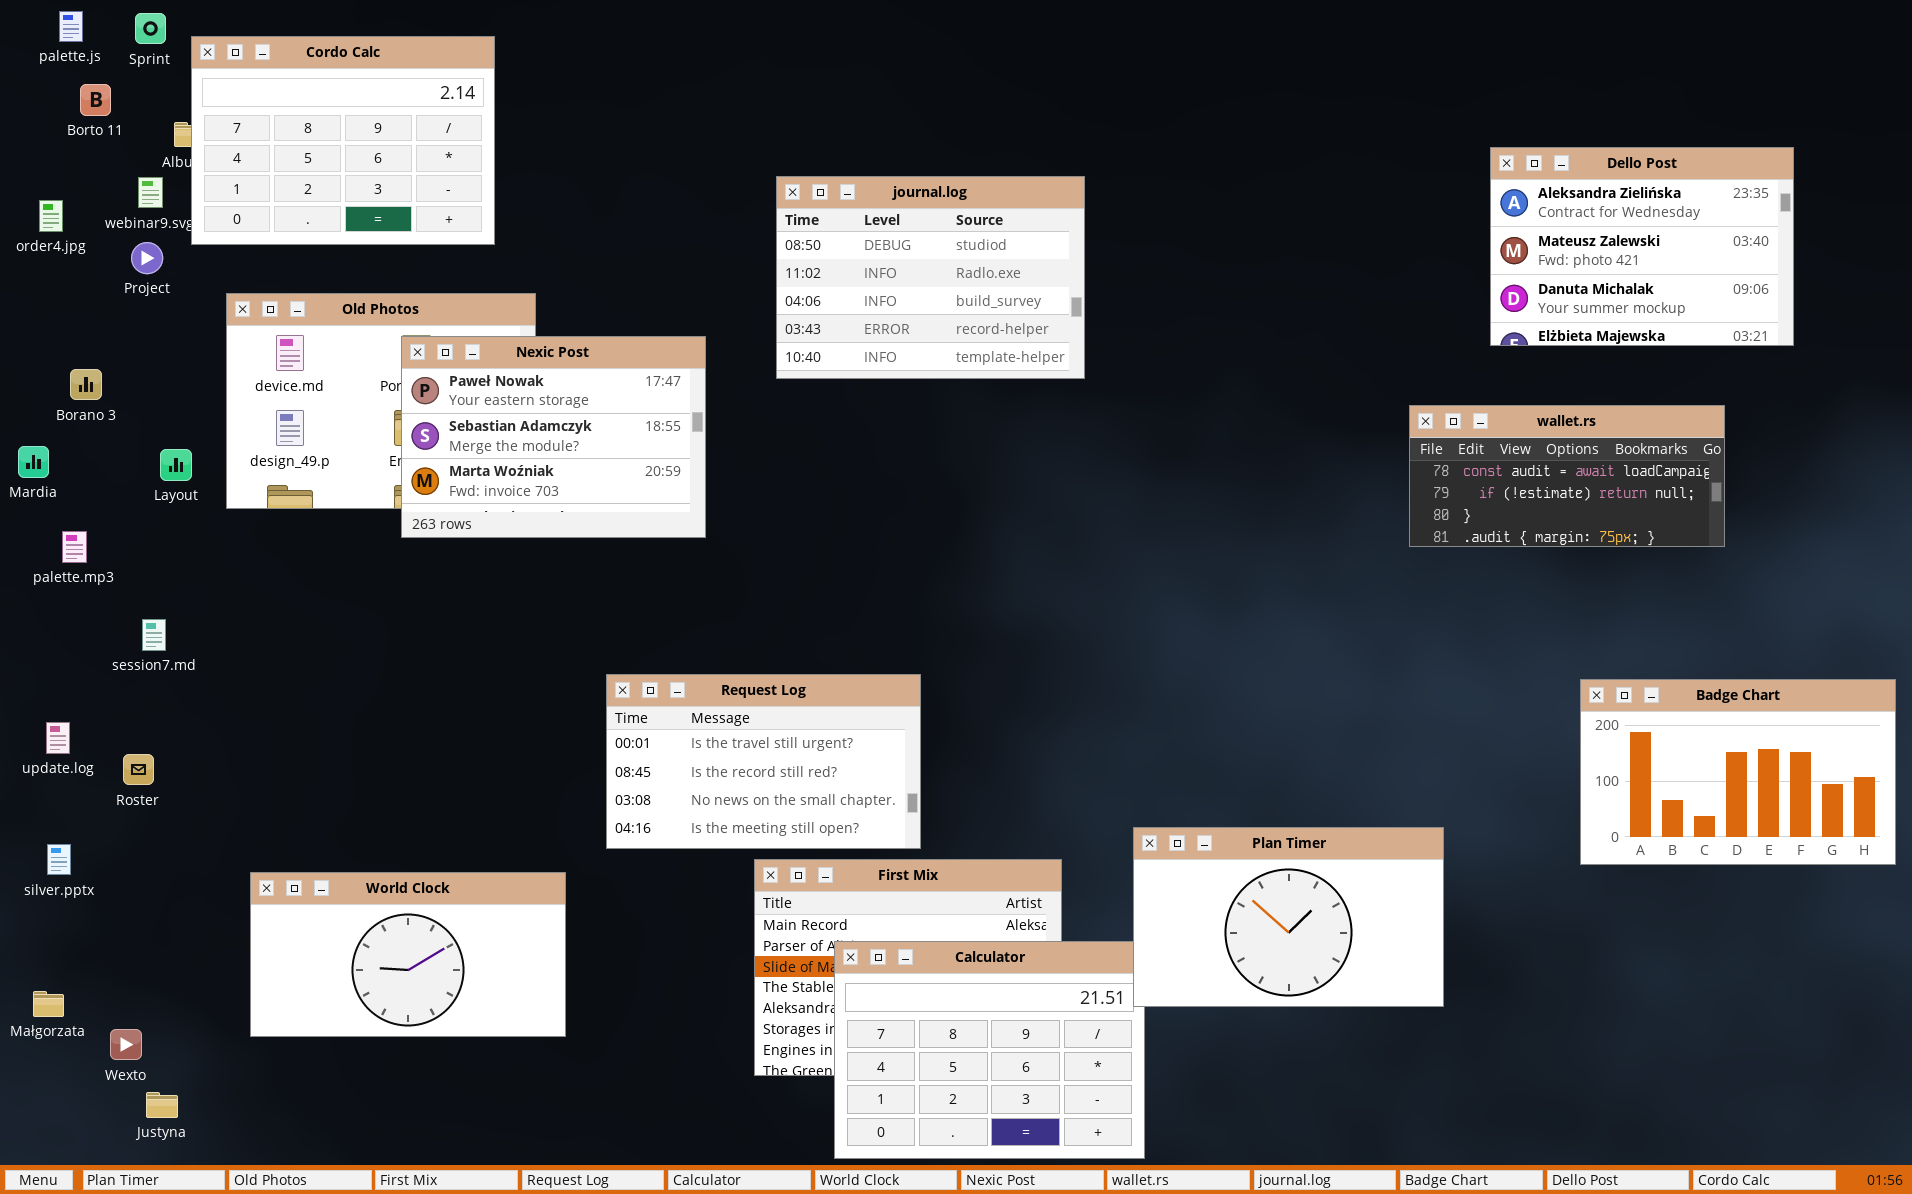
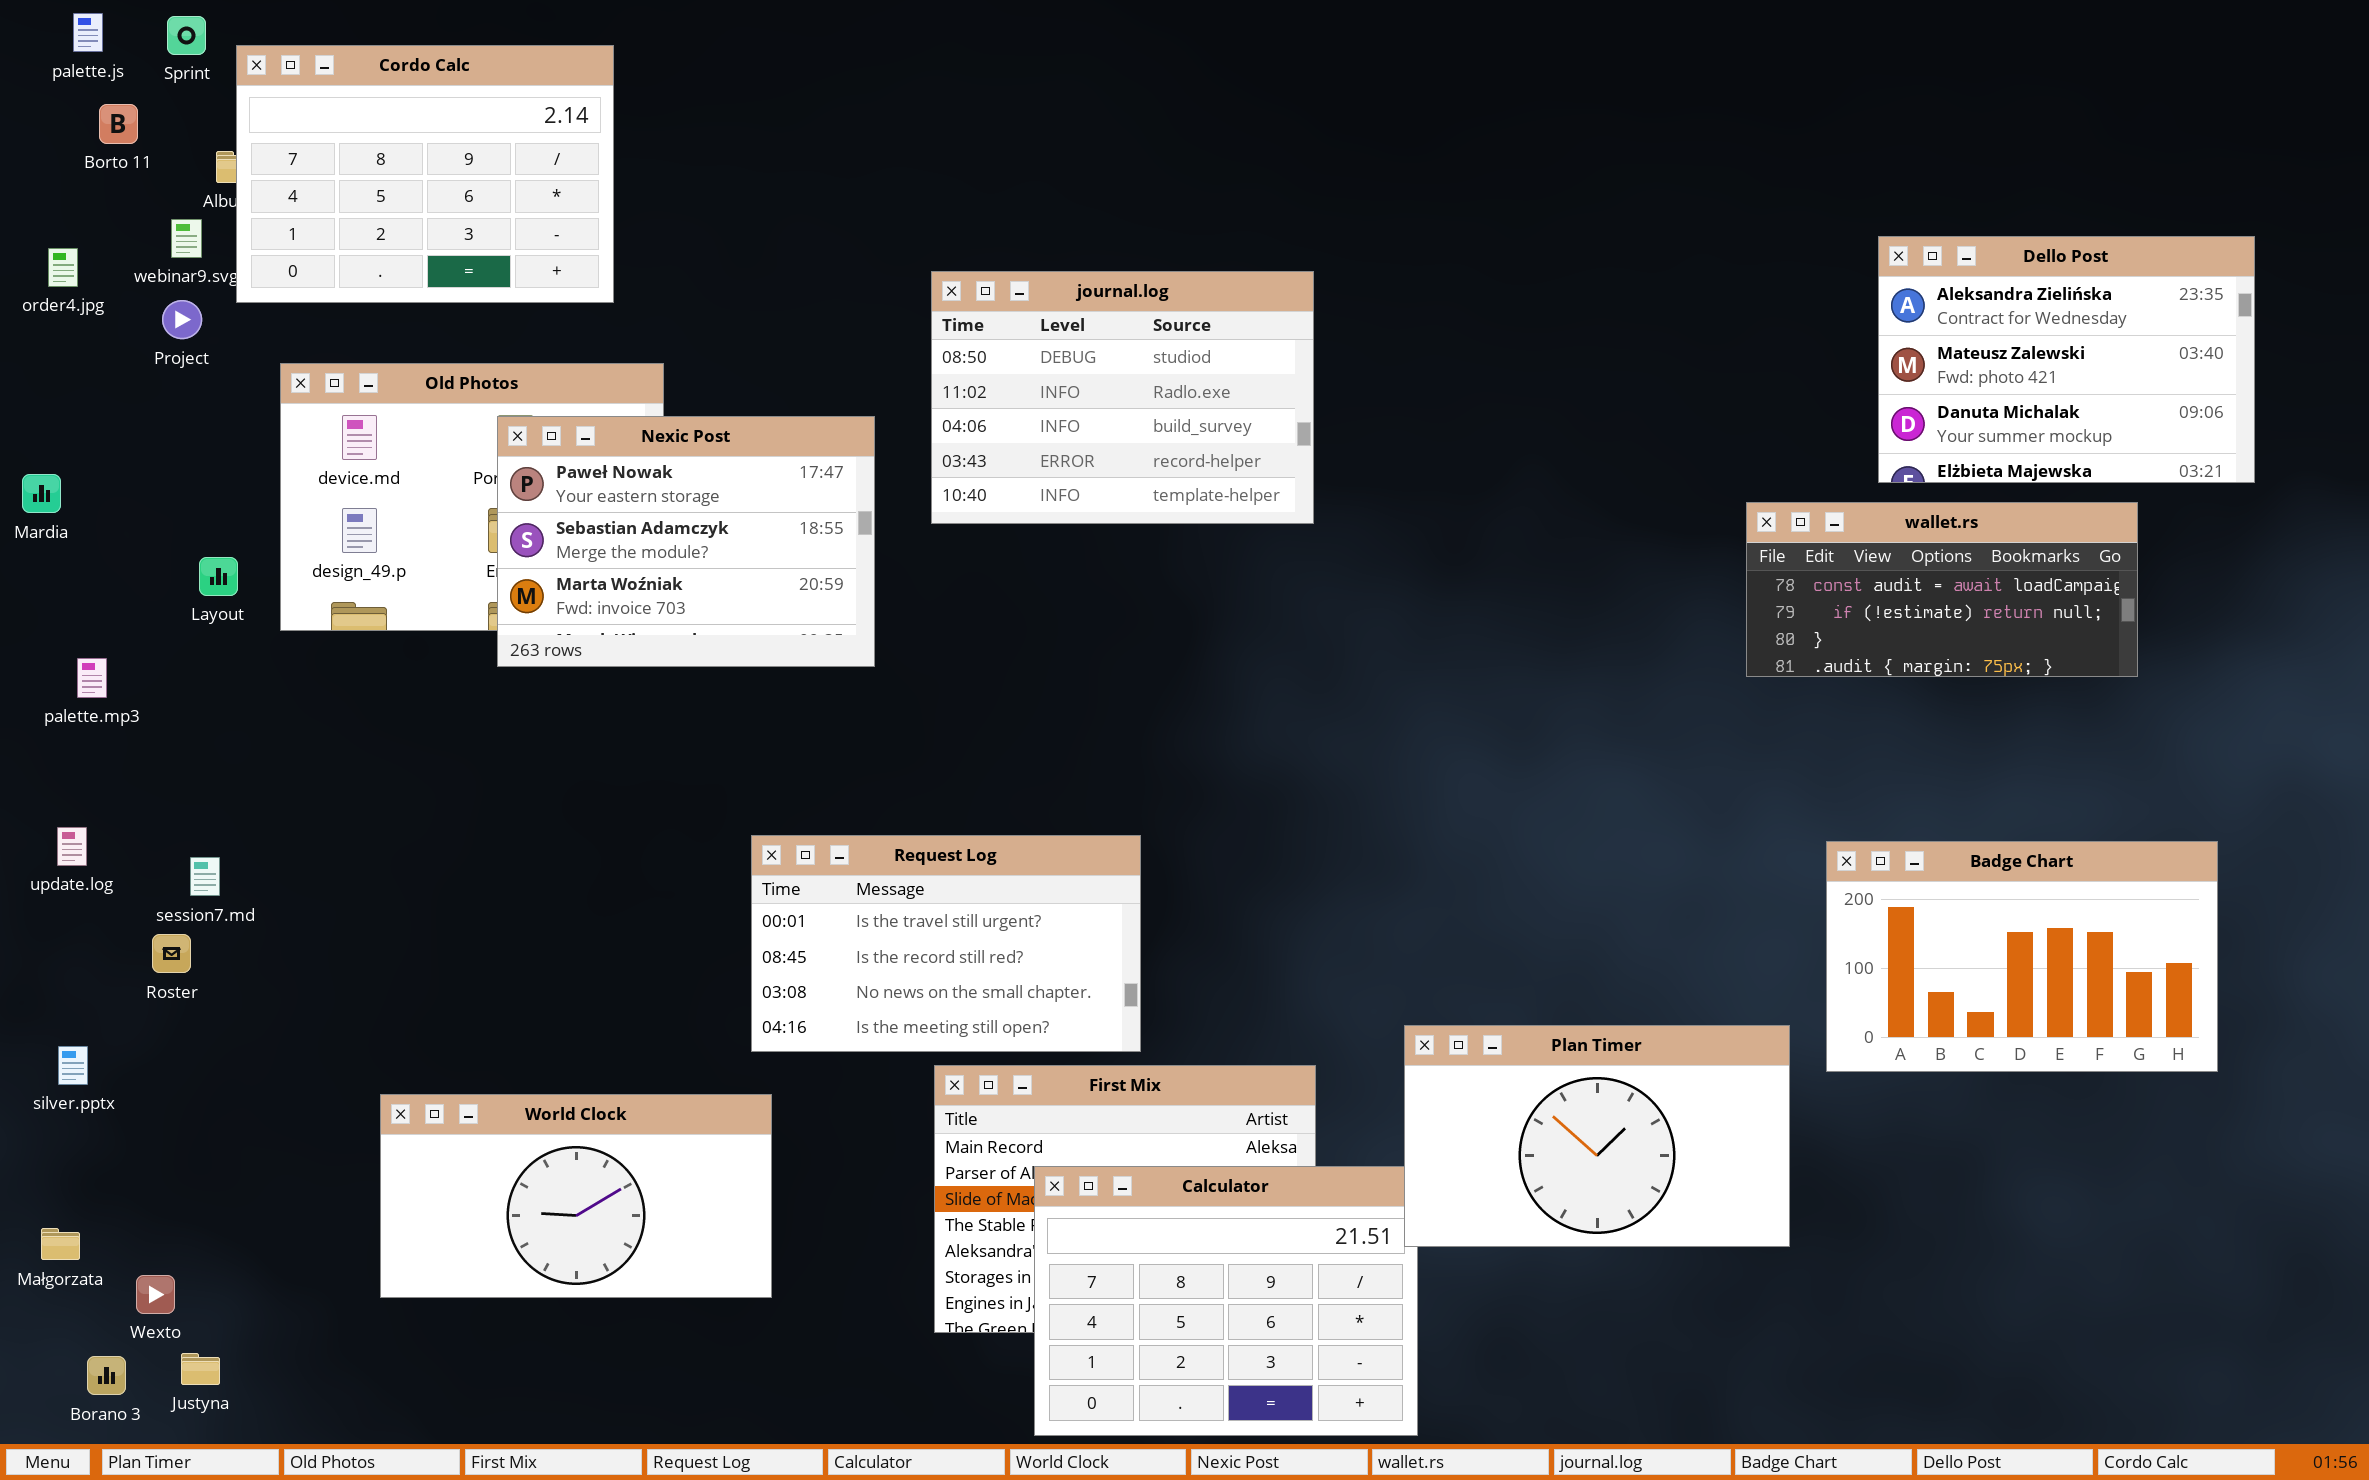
Dello Post: [1490,147,1794,346] -> [1878,236,2255,483], moved
journal.log: [776,176,1085,379] -> [931,271,1314,524], moved
Borano 3: [70,369,102,400] -> [87,1356,126,1395], moved
Mardia: [18,446,49,478] -> [22,474,61,513], moved
session7.md: [142,619,166,651] -> [190,857,220,896], moved
Badge Chart: [1580,679,1896,865] -> [1826,841,2218,1072], moved
update.log: [46,722,70,754] -> [57,827,87,866], moved
World Clock: [250,872,566,1037] -> [380,1094,772,1298], moved

